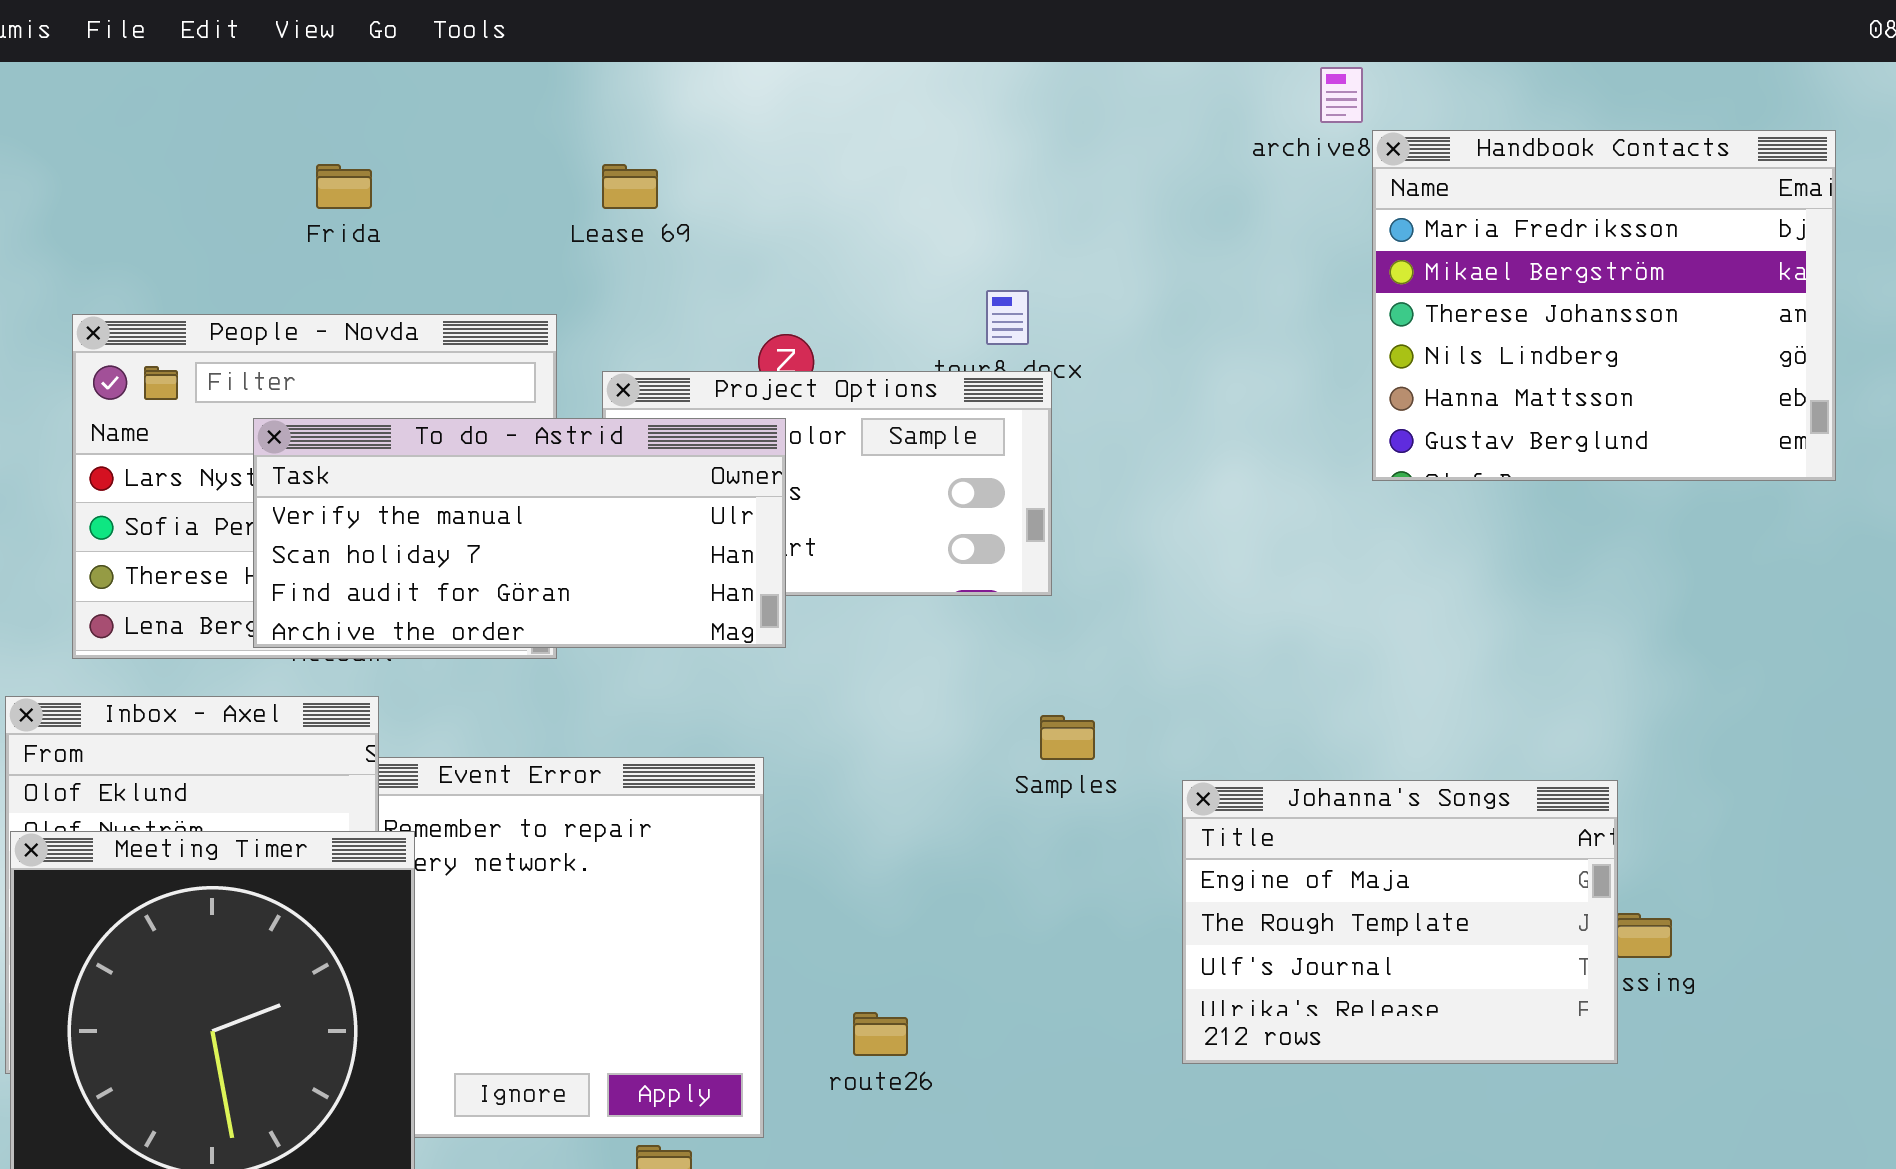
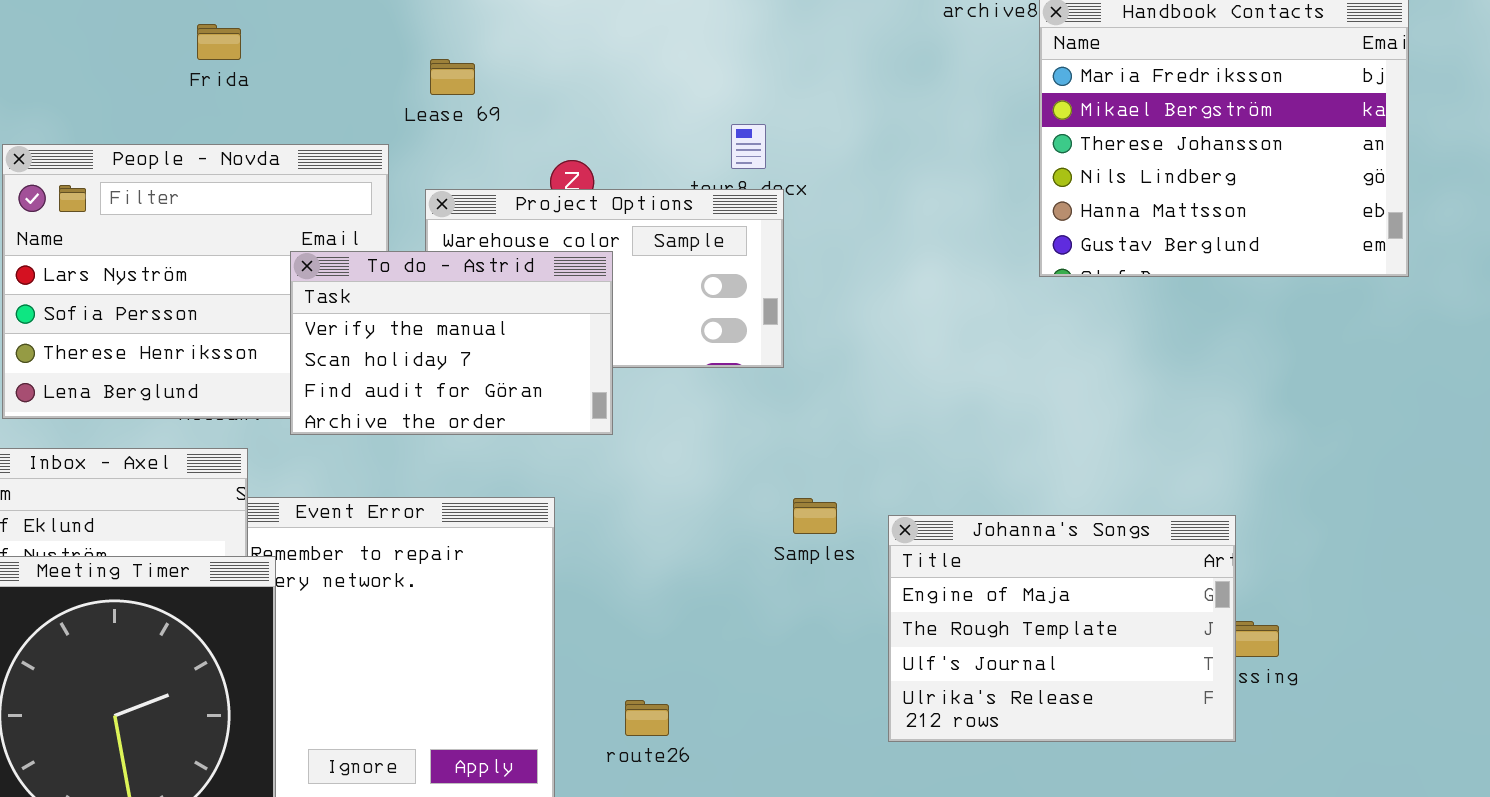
Lease 69: [602,164,658,209] -> [430,59,475,95], moved
To do - Astrid: [253,418,786,648] -> [290,251,613,435], moved, resized
Samples: [1040,715,1095,760] -> [793,498,837,534], moved

